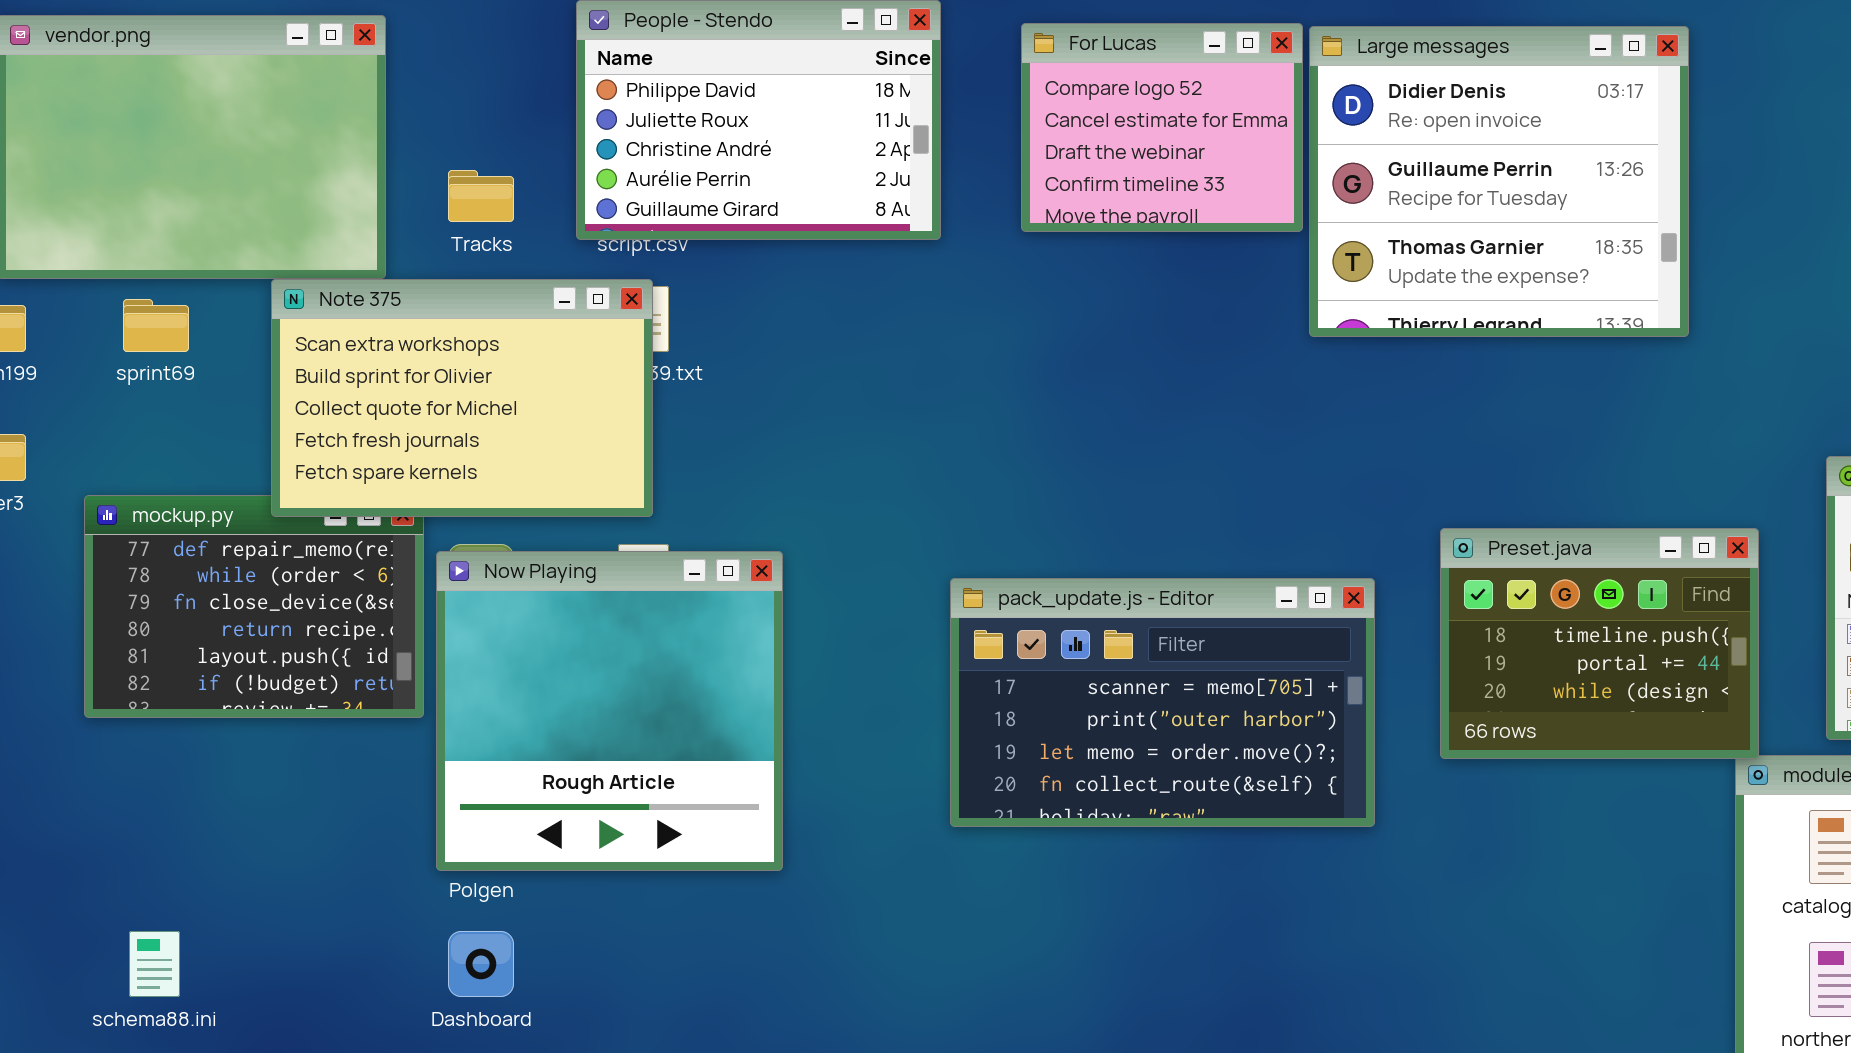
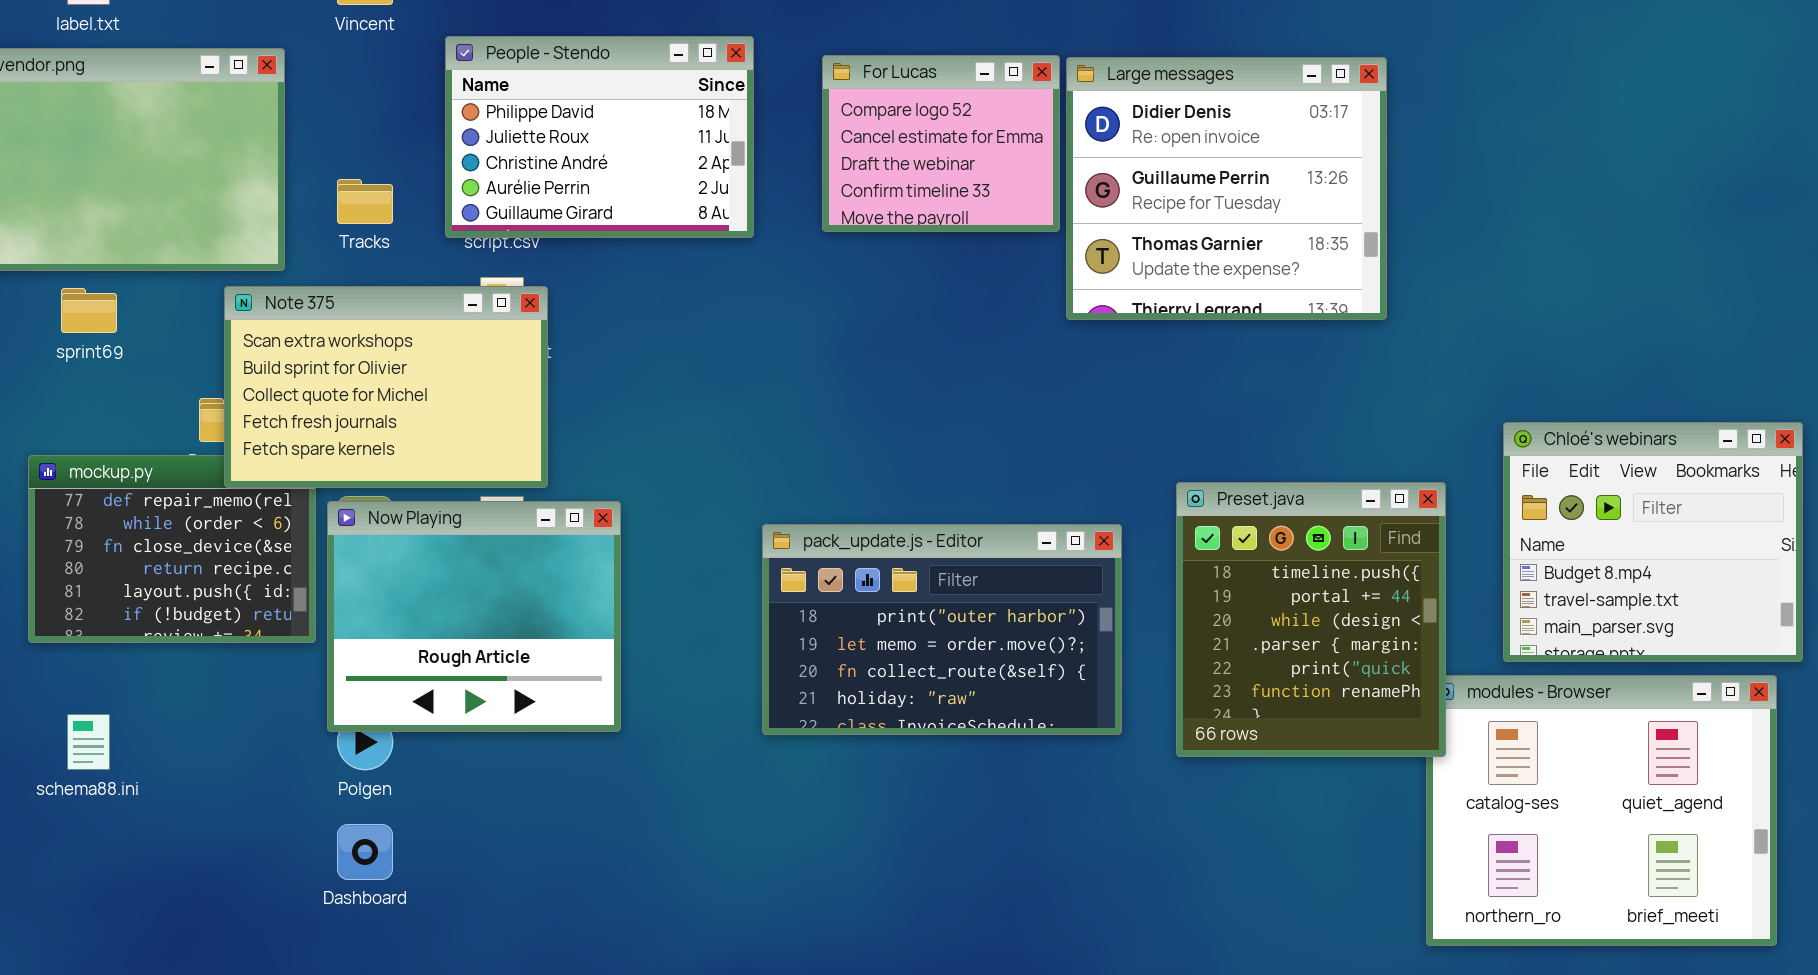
Note 375: [271,279,653,517] -> [224,286,548,488], moved
Preset.java: [1440,528,1759,759] -> [1176,482,1446,757], resized
Now Playing: [436,551,783,871] -> [327,501,621,732], resized
pack_update.js - Editor: [950,578,1375,827] -> [762,524,1122,735], scrolled down 1 row
schema88.ini: [129,931,180,997] -> [67,714,110,770], moved

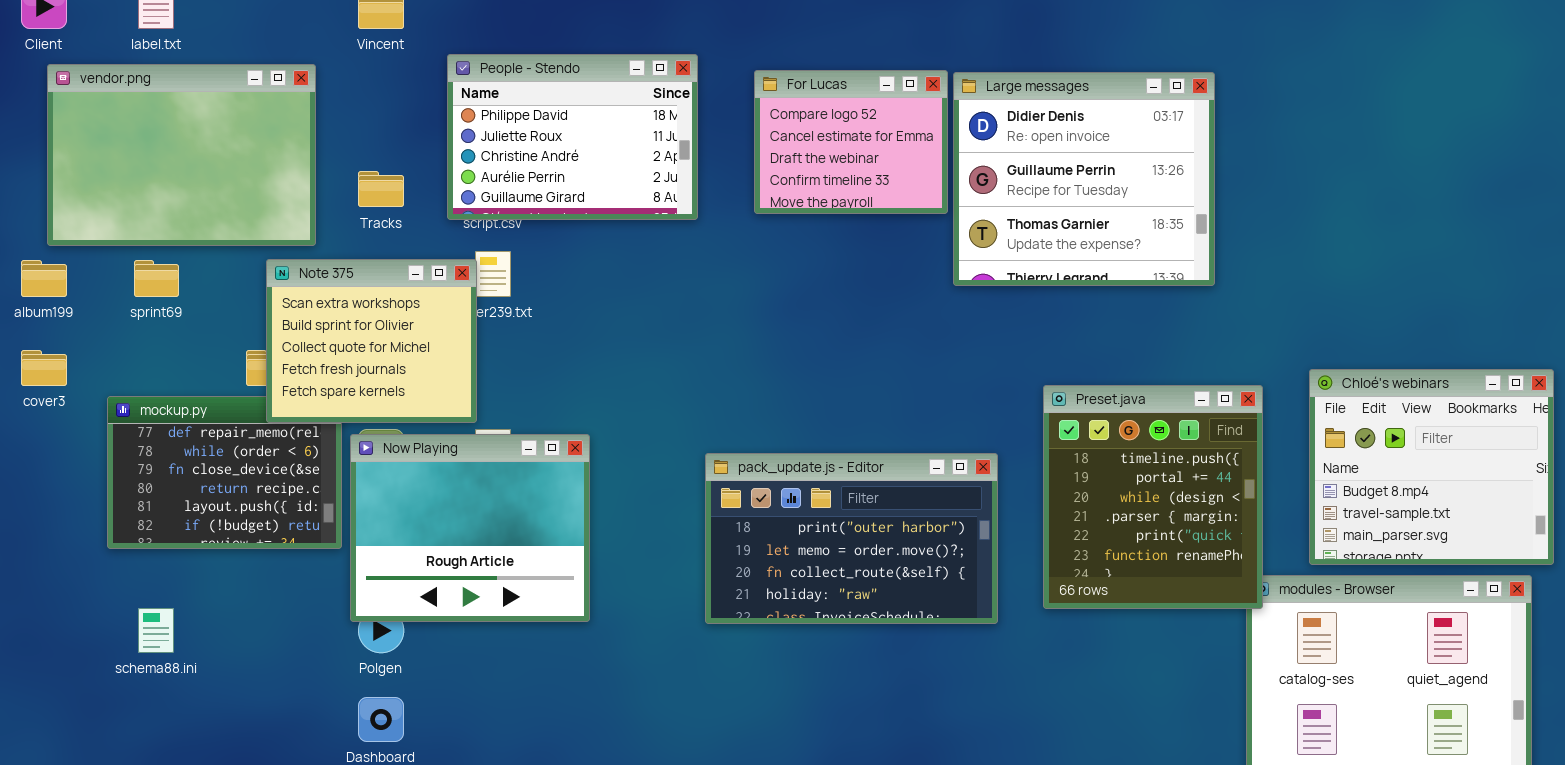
Note 375: [224,286,548,488] -> [266,259,477,423], resized
Preset.java: [1176,482,1446,757] -> [1043,385,1263,609], moved

